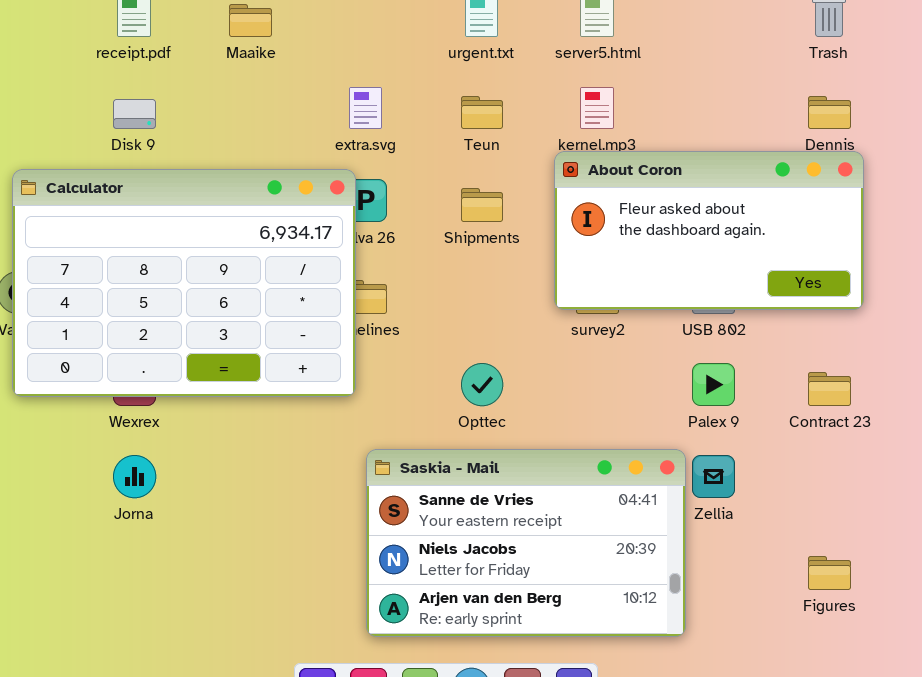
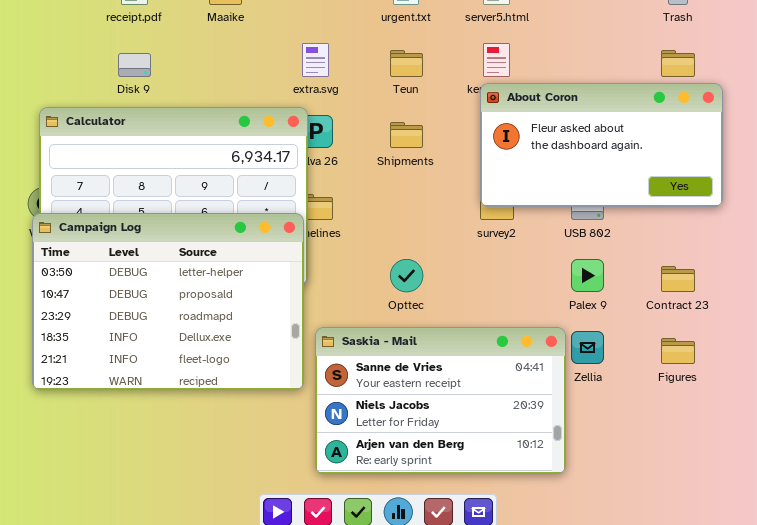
About Coron: [554,151,864,310] -> [480,83,723,207], moved
Campaign Log: none -> [32,213,304,390], opened
Figures: [808,556,851,590] -> [661,338,695,364], moved

